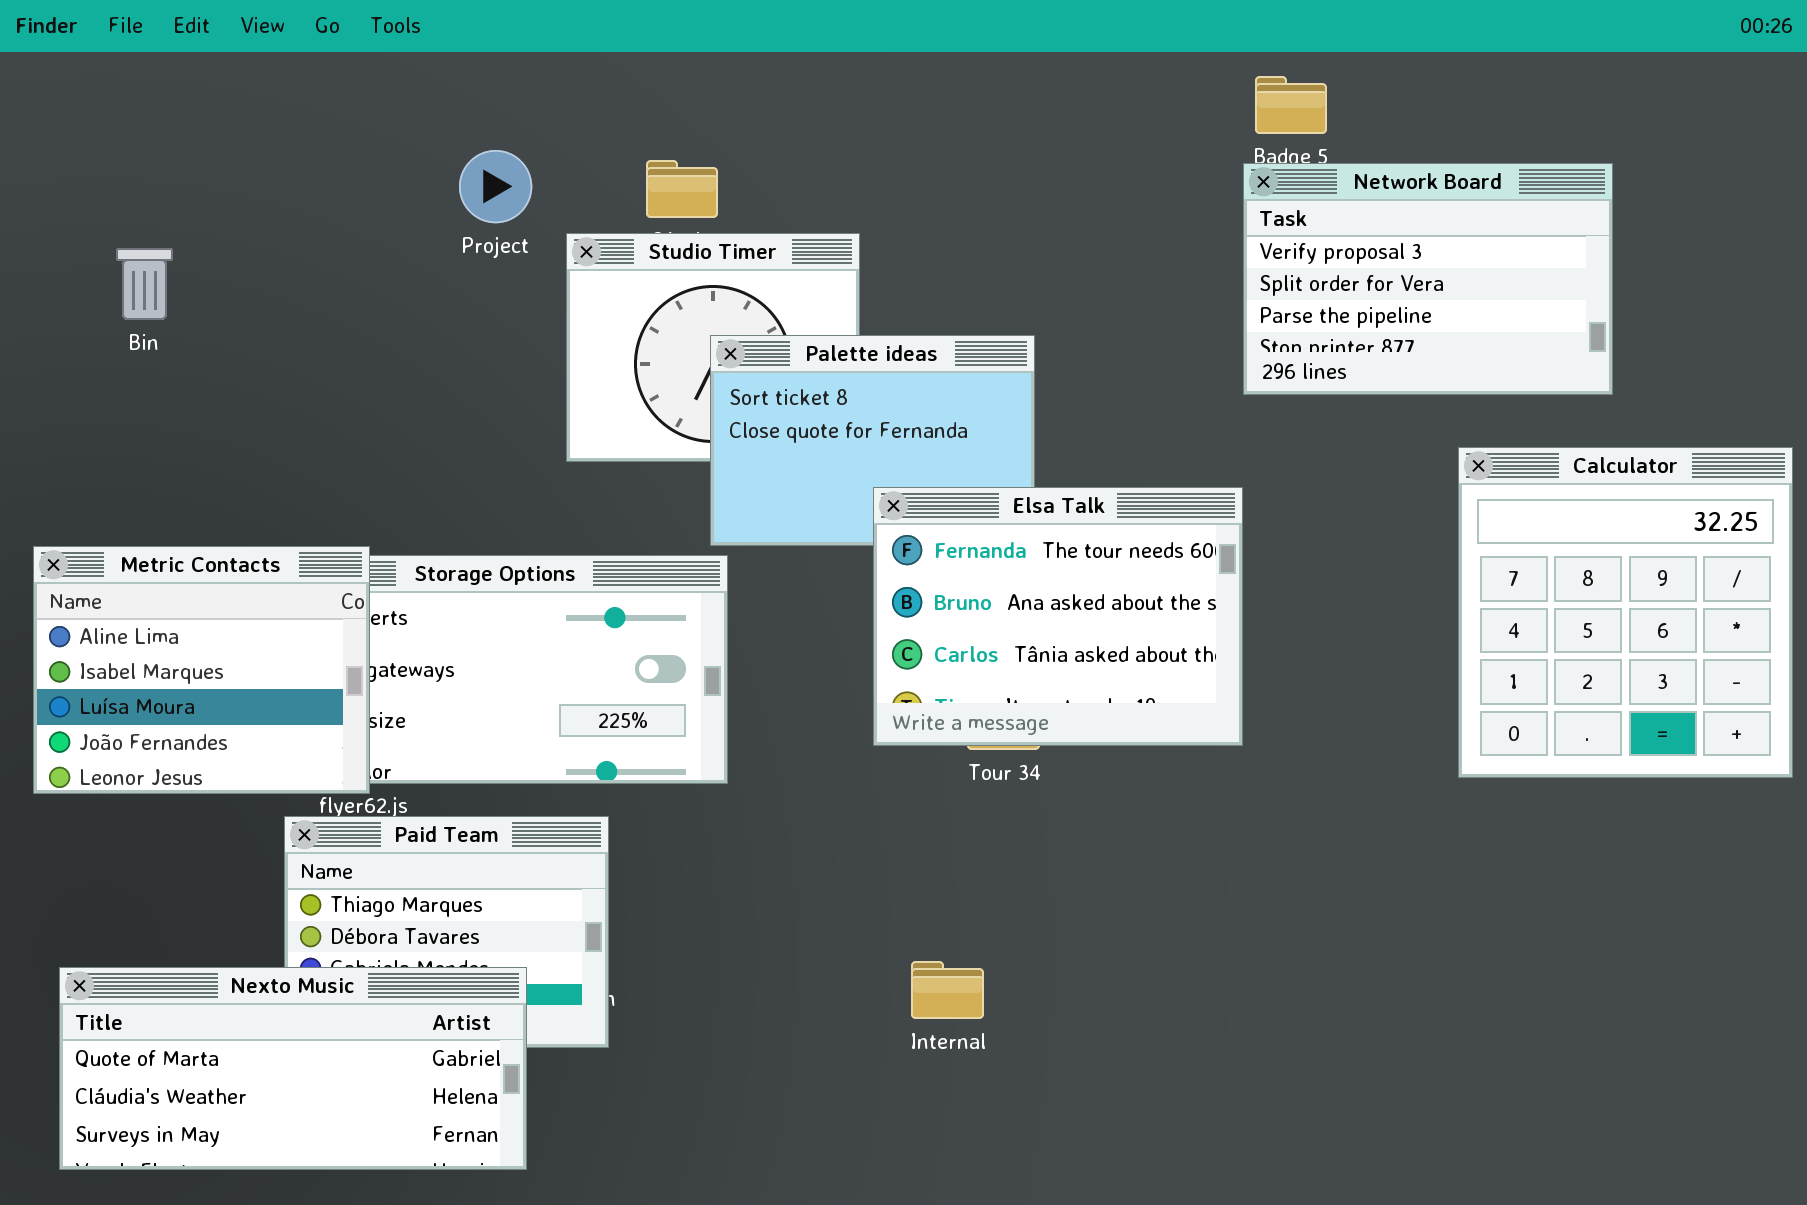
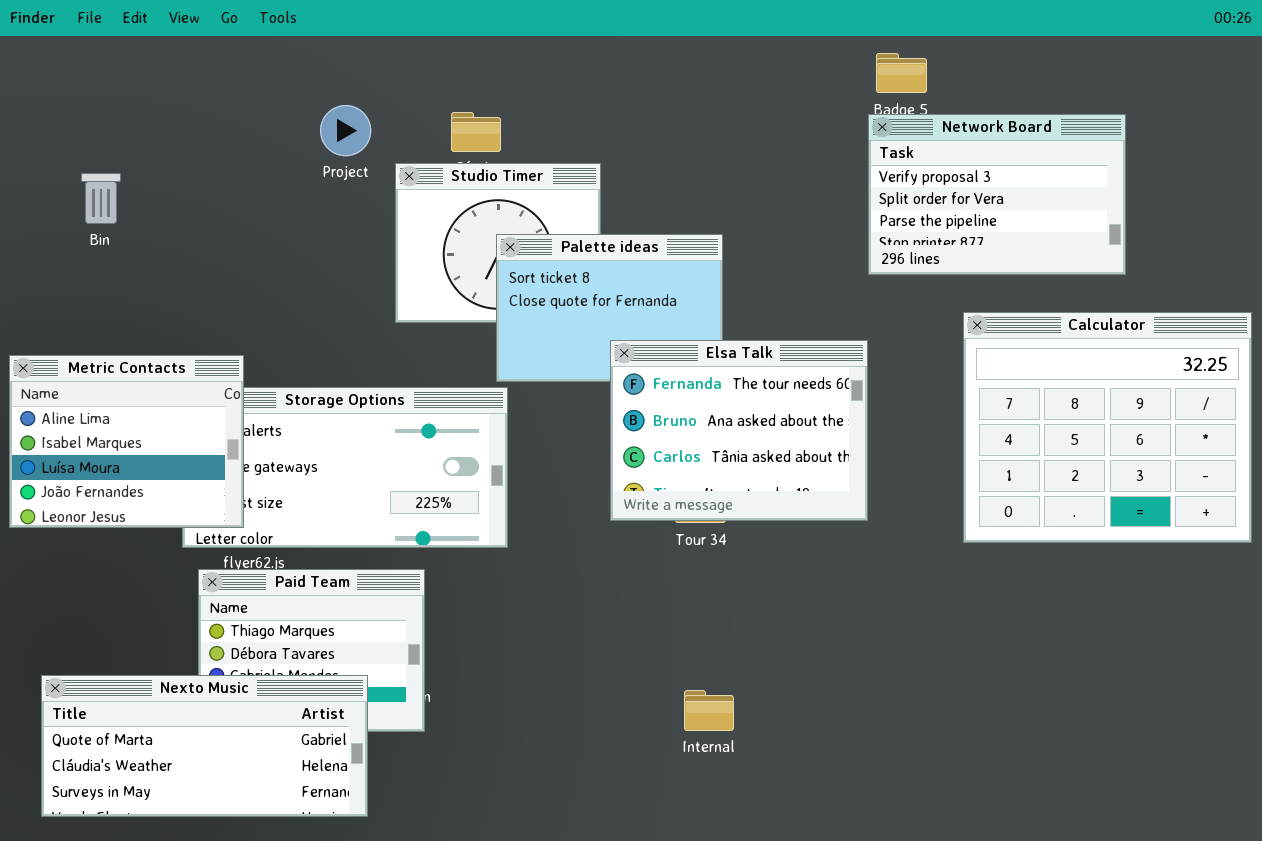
Calculator: [1458,447,1793,778] -> [963,312,1252,543], resized
Metric Contacts: [33,546,370,794] -> [9,355,244,528], moved
Internal: [911,961,984,1019] -> [684,690,734,731], moved

